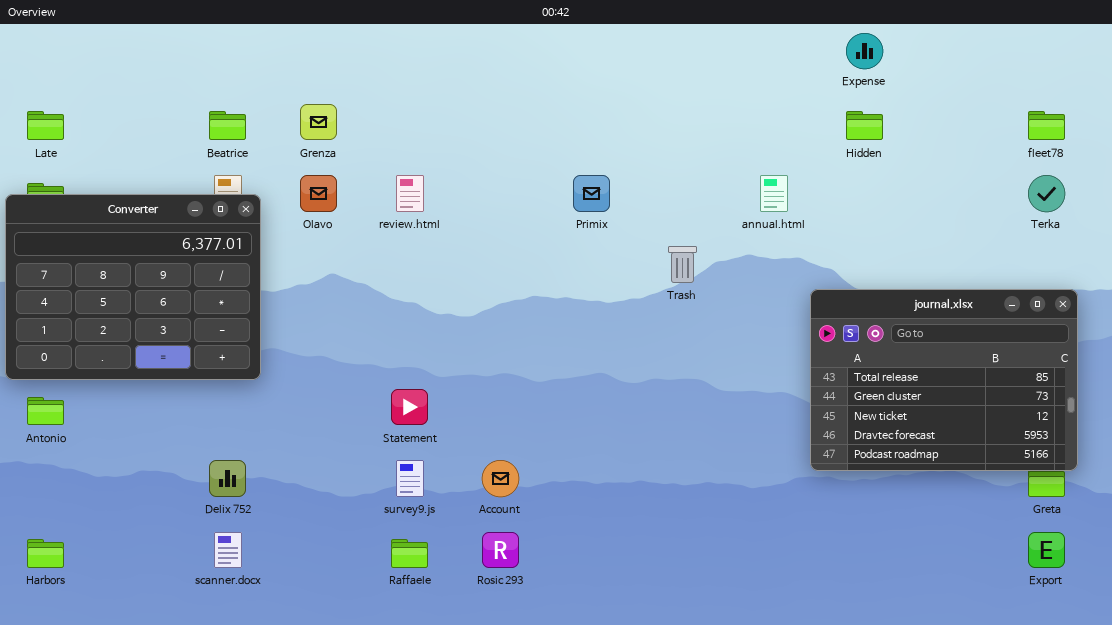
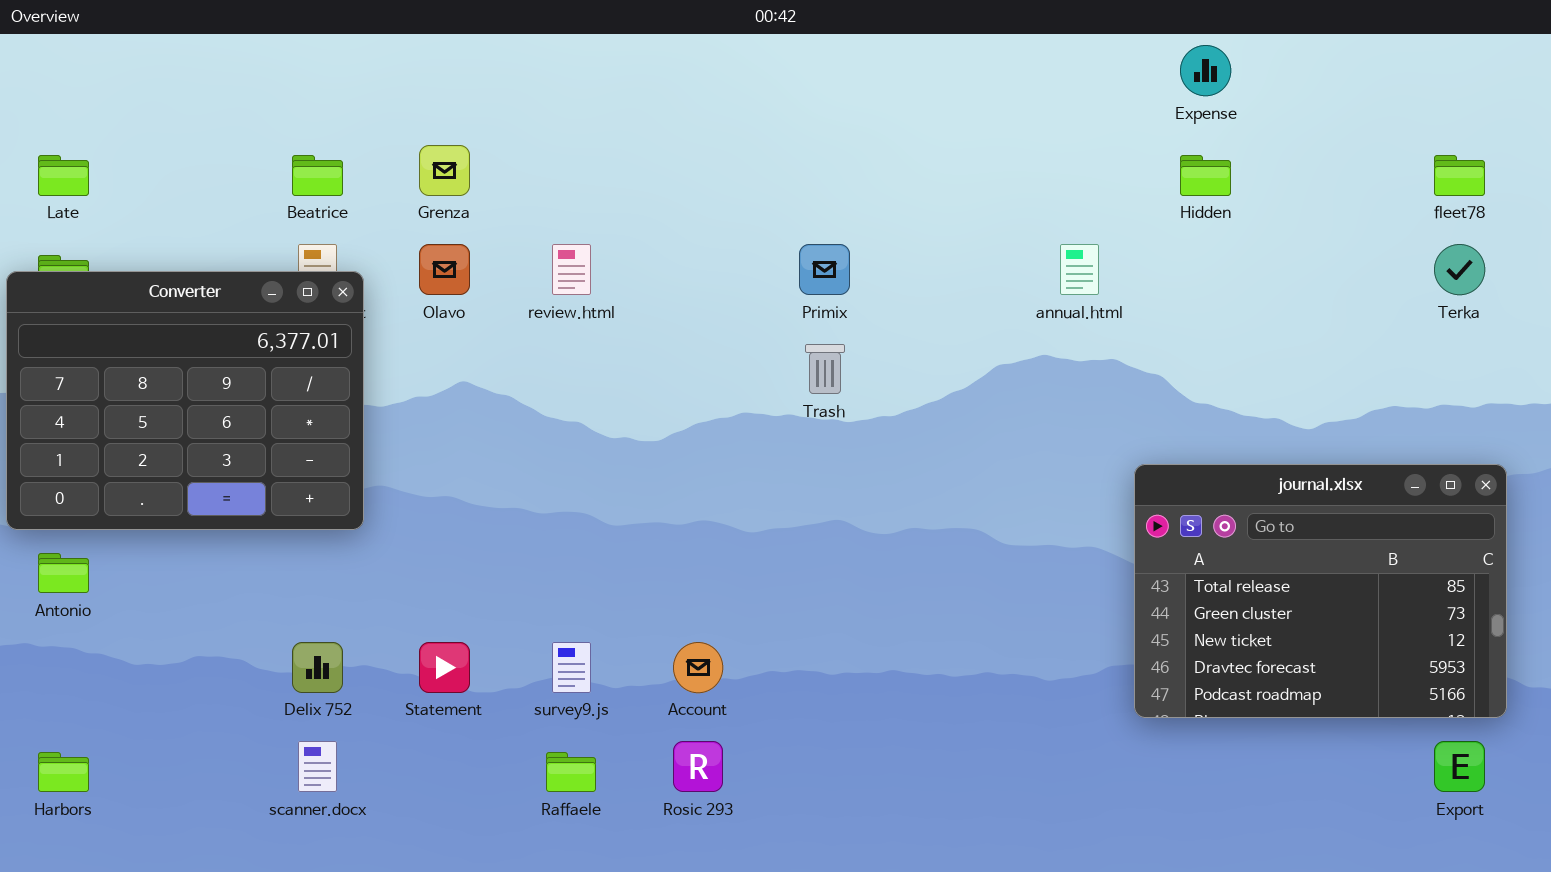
Trash: [668,246,697,283] -> [805,344,845,394], moved
journal.xlsx: [810,289,1078,471] -> [1134,464,1507,718], moved
Statement: [391,389,428,425] -> [419,642,470,693], moved

